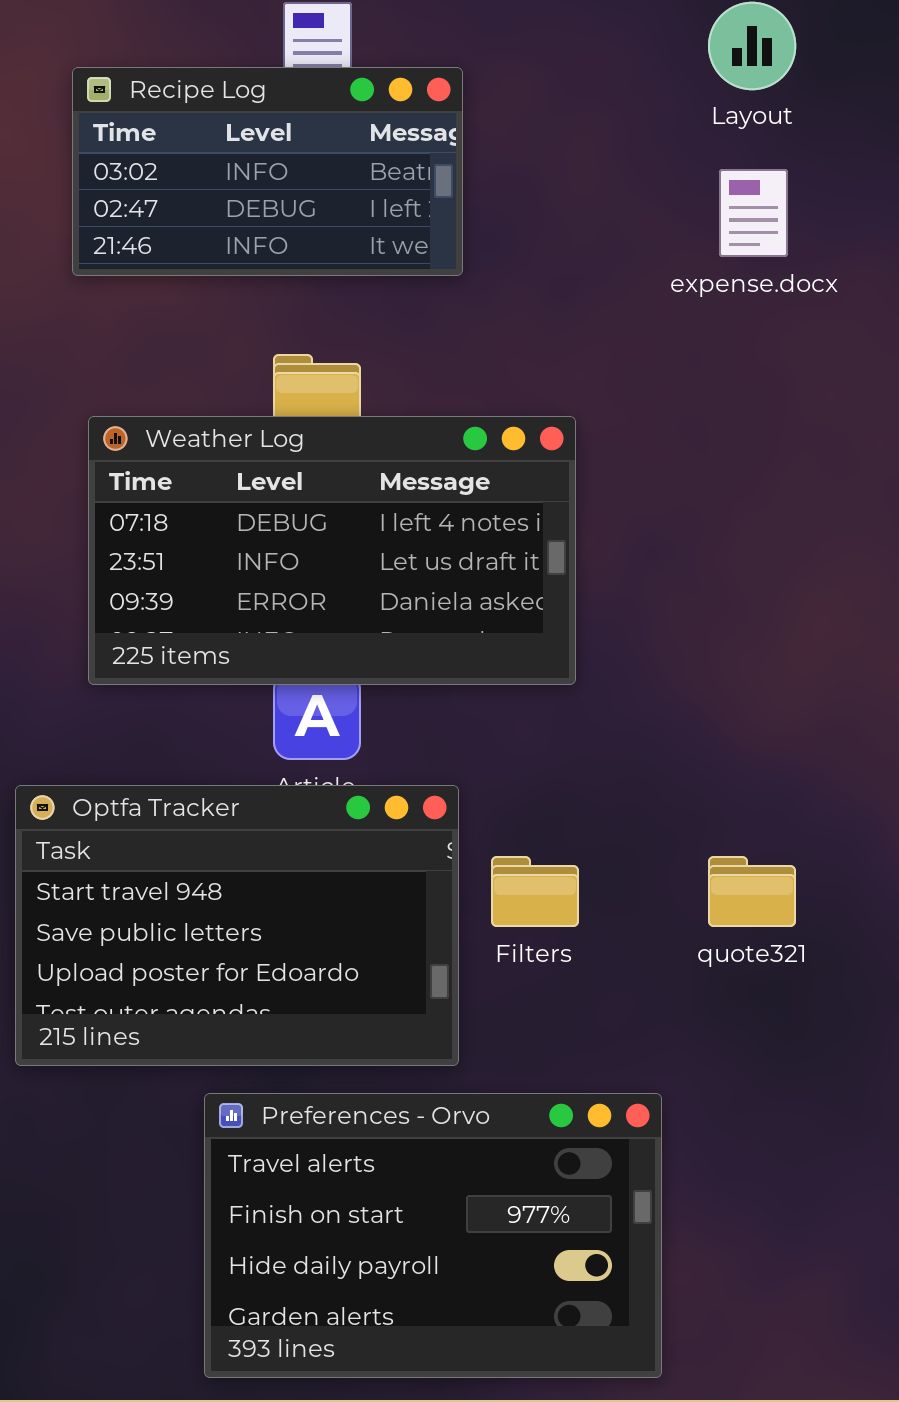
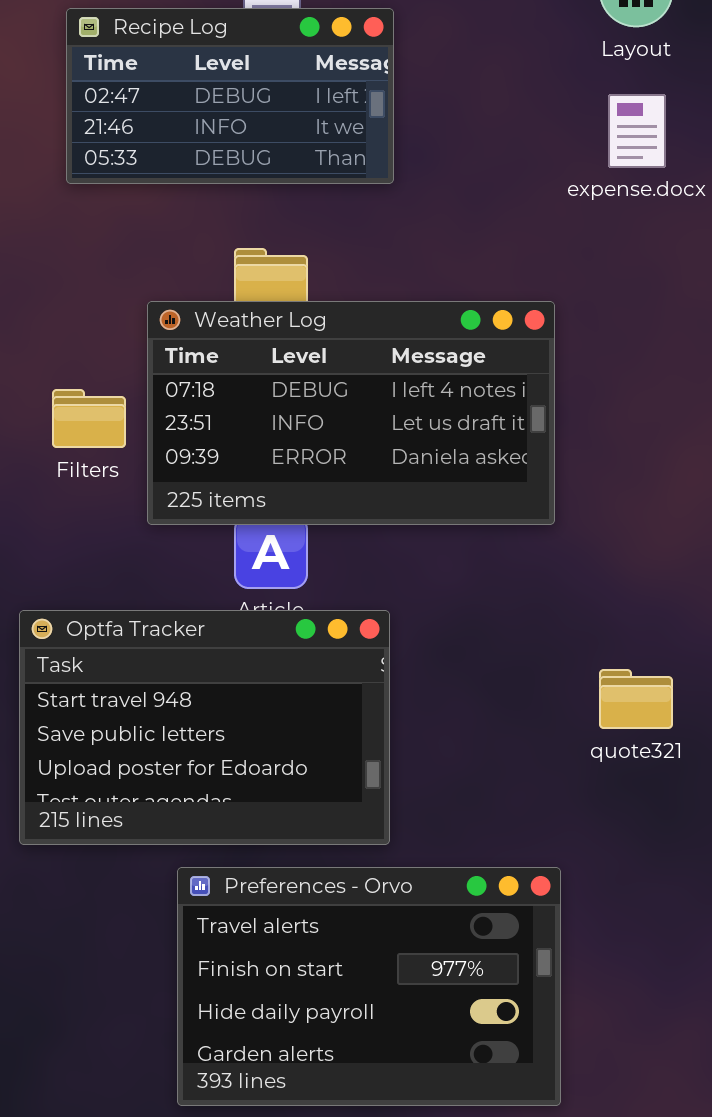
Recipe Log: [72,67,463,276] -> [66,8,394,184], scrolled down 1 row
Weather Log: [88,416,576,685] -> [147,301,555,525], moved
Filters: [491,856,579,927] -> [52,389,126,448], moved

